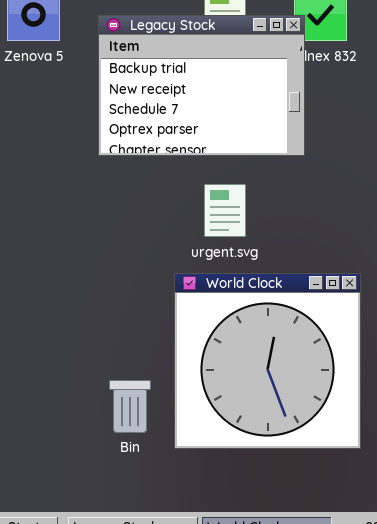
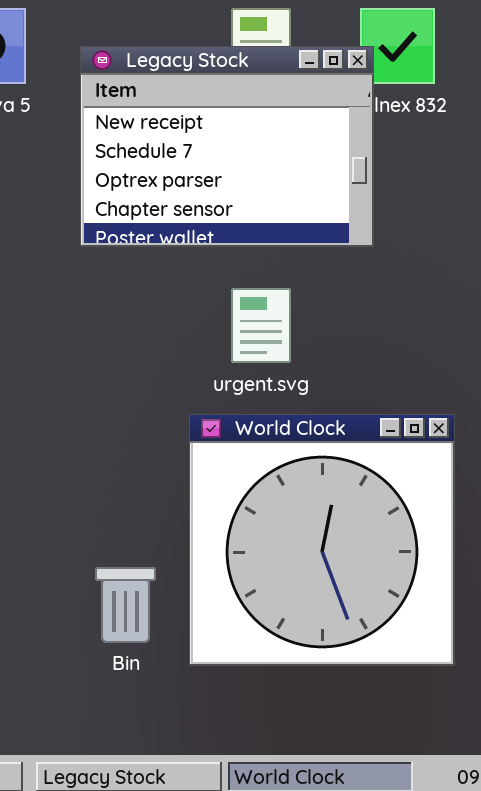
Legacy Stock: [98,15,305,156] -> [80,46,374,247], scrolled down 1 row

